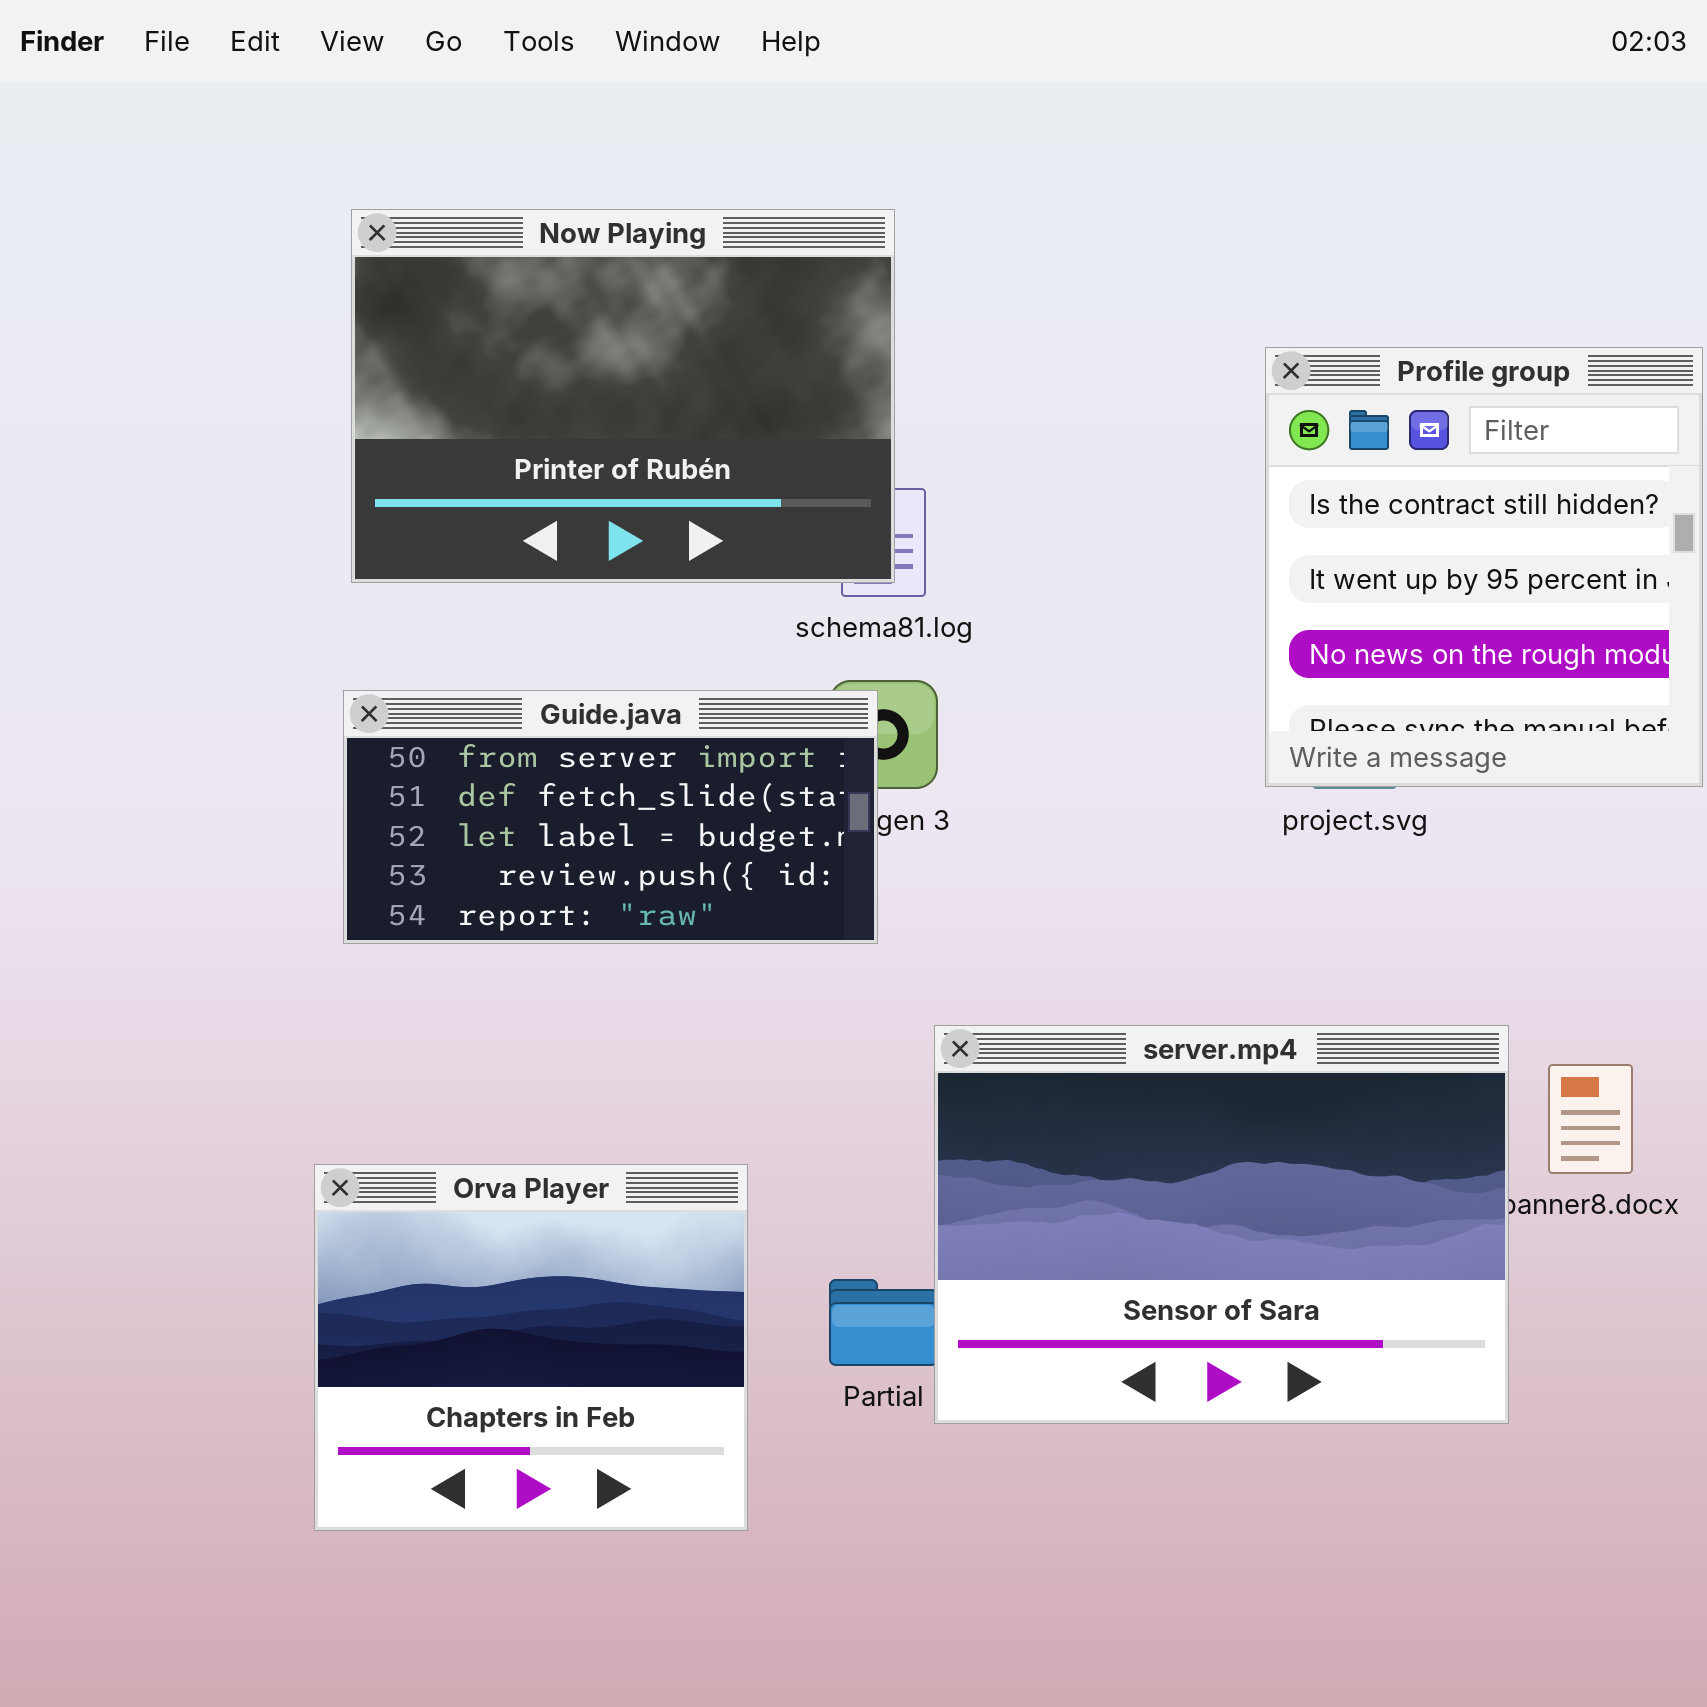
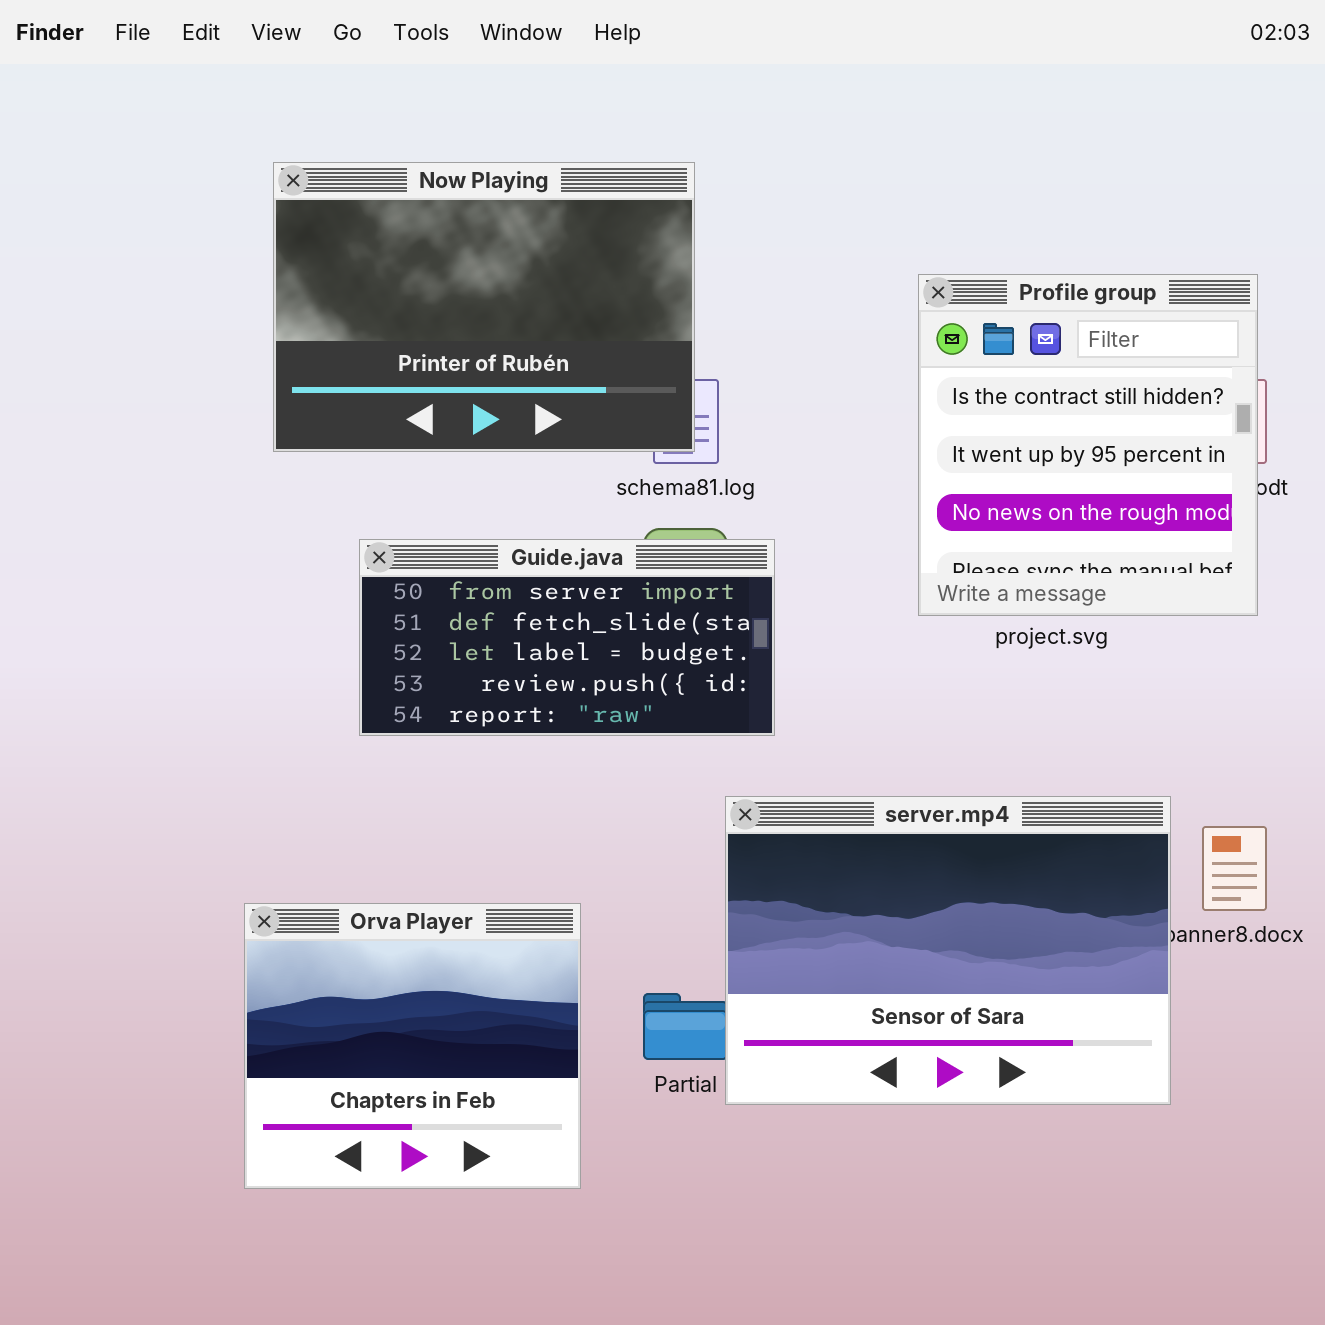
Profile group: [1265,347,1703,787] -> [918,274,1258,616], moved
Guide.java: [343,690,878,944] -> [359,539,775,736], moved

